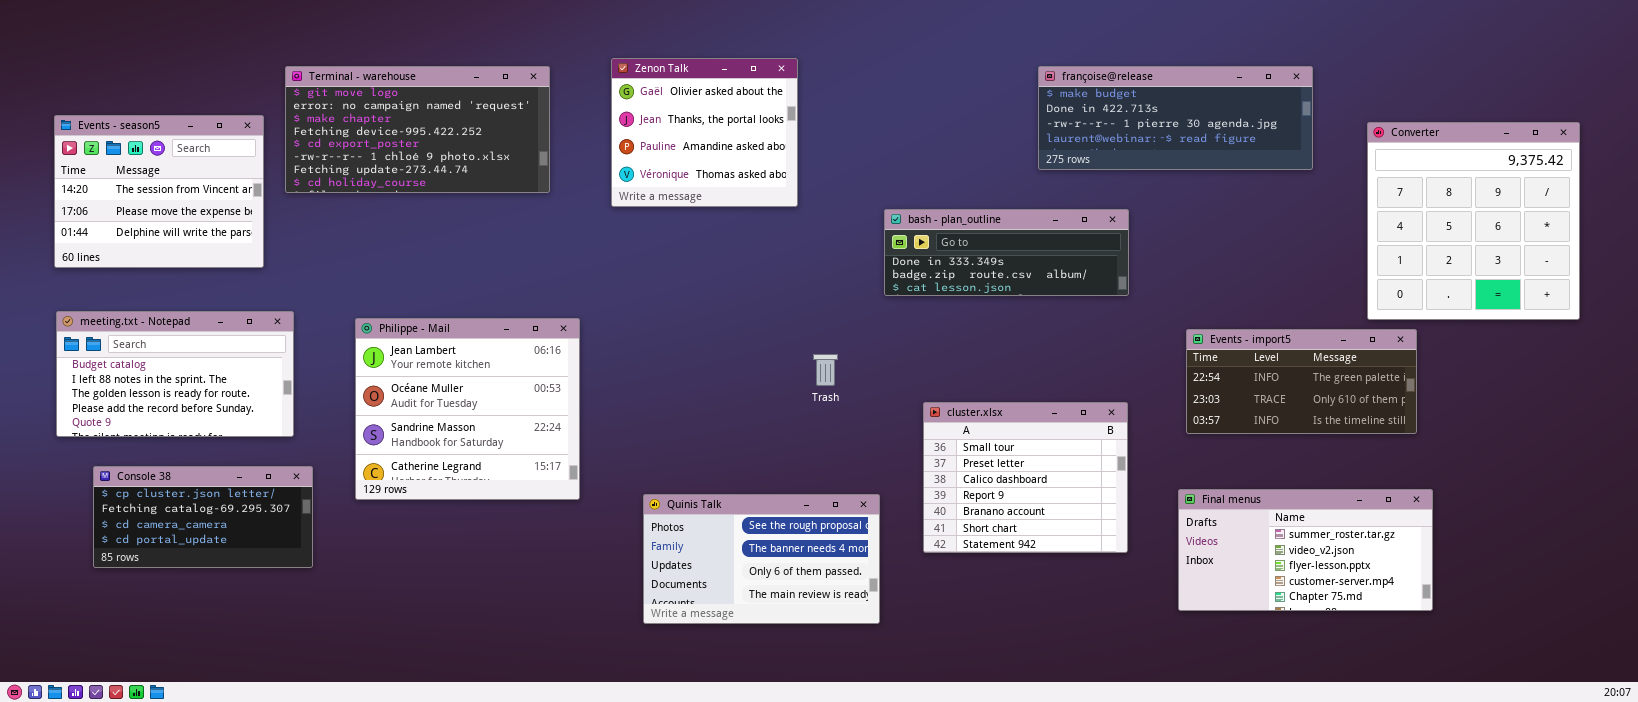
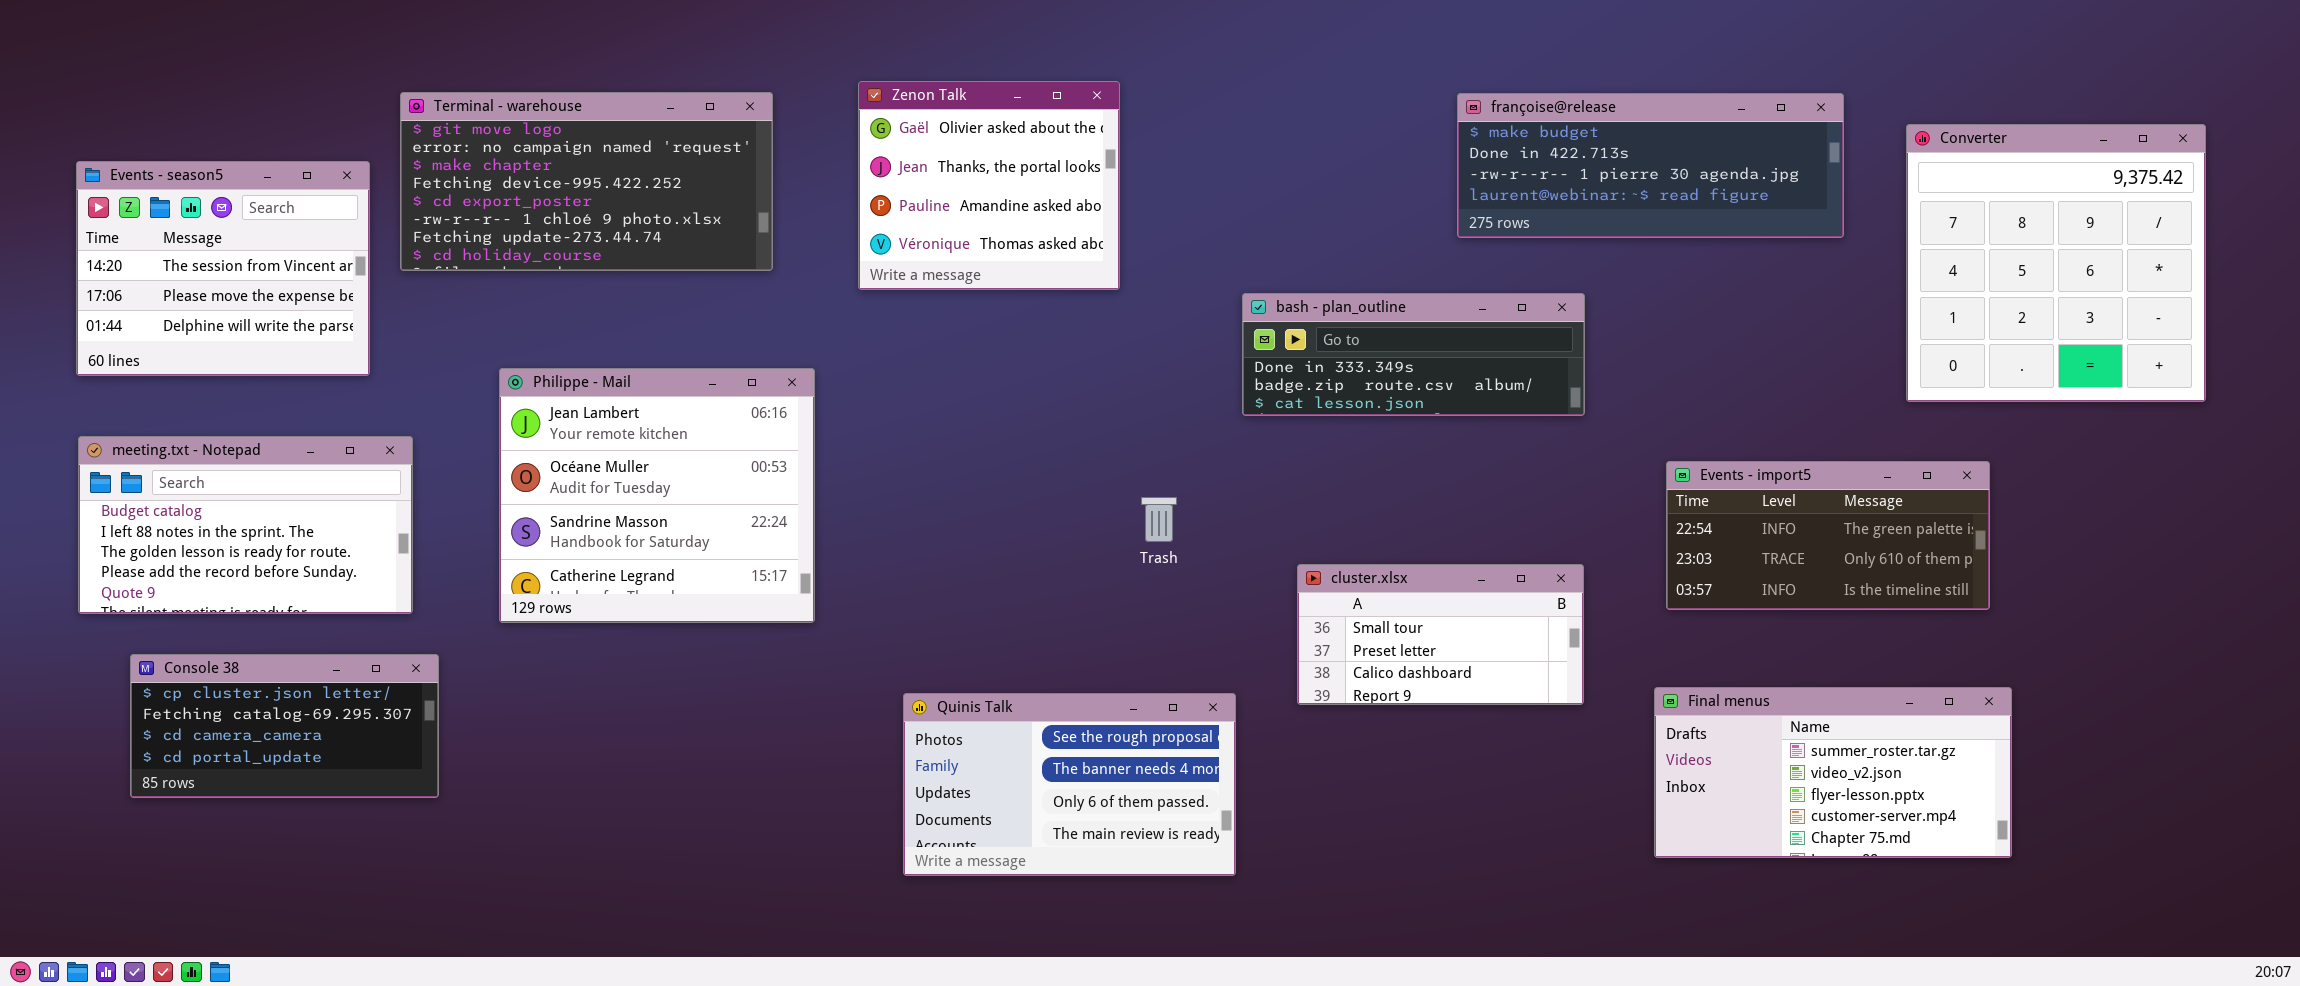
Converter: [1367,122,1580,320] -> [1906,124,2206,402], moved
Philippe - Mail: [355,318,580,500] -> [499,368,815,623], moved
cluster.xlsx: [923,402,1128,553] -> [1297,564,1584,705], resized

